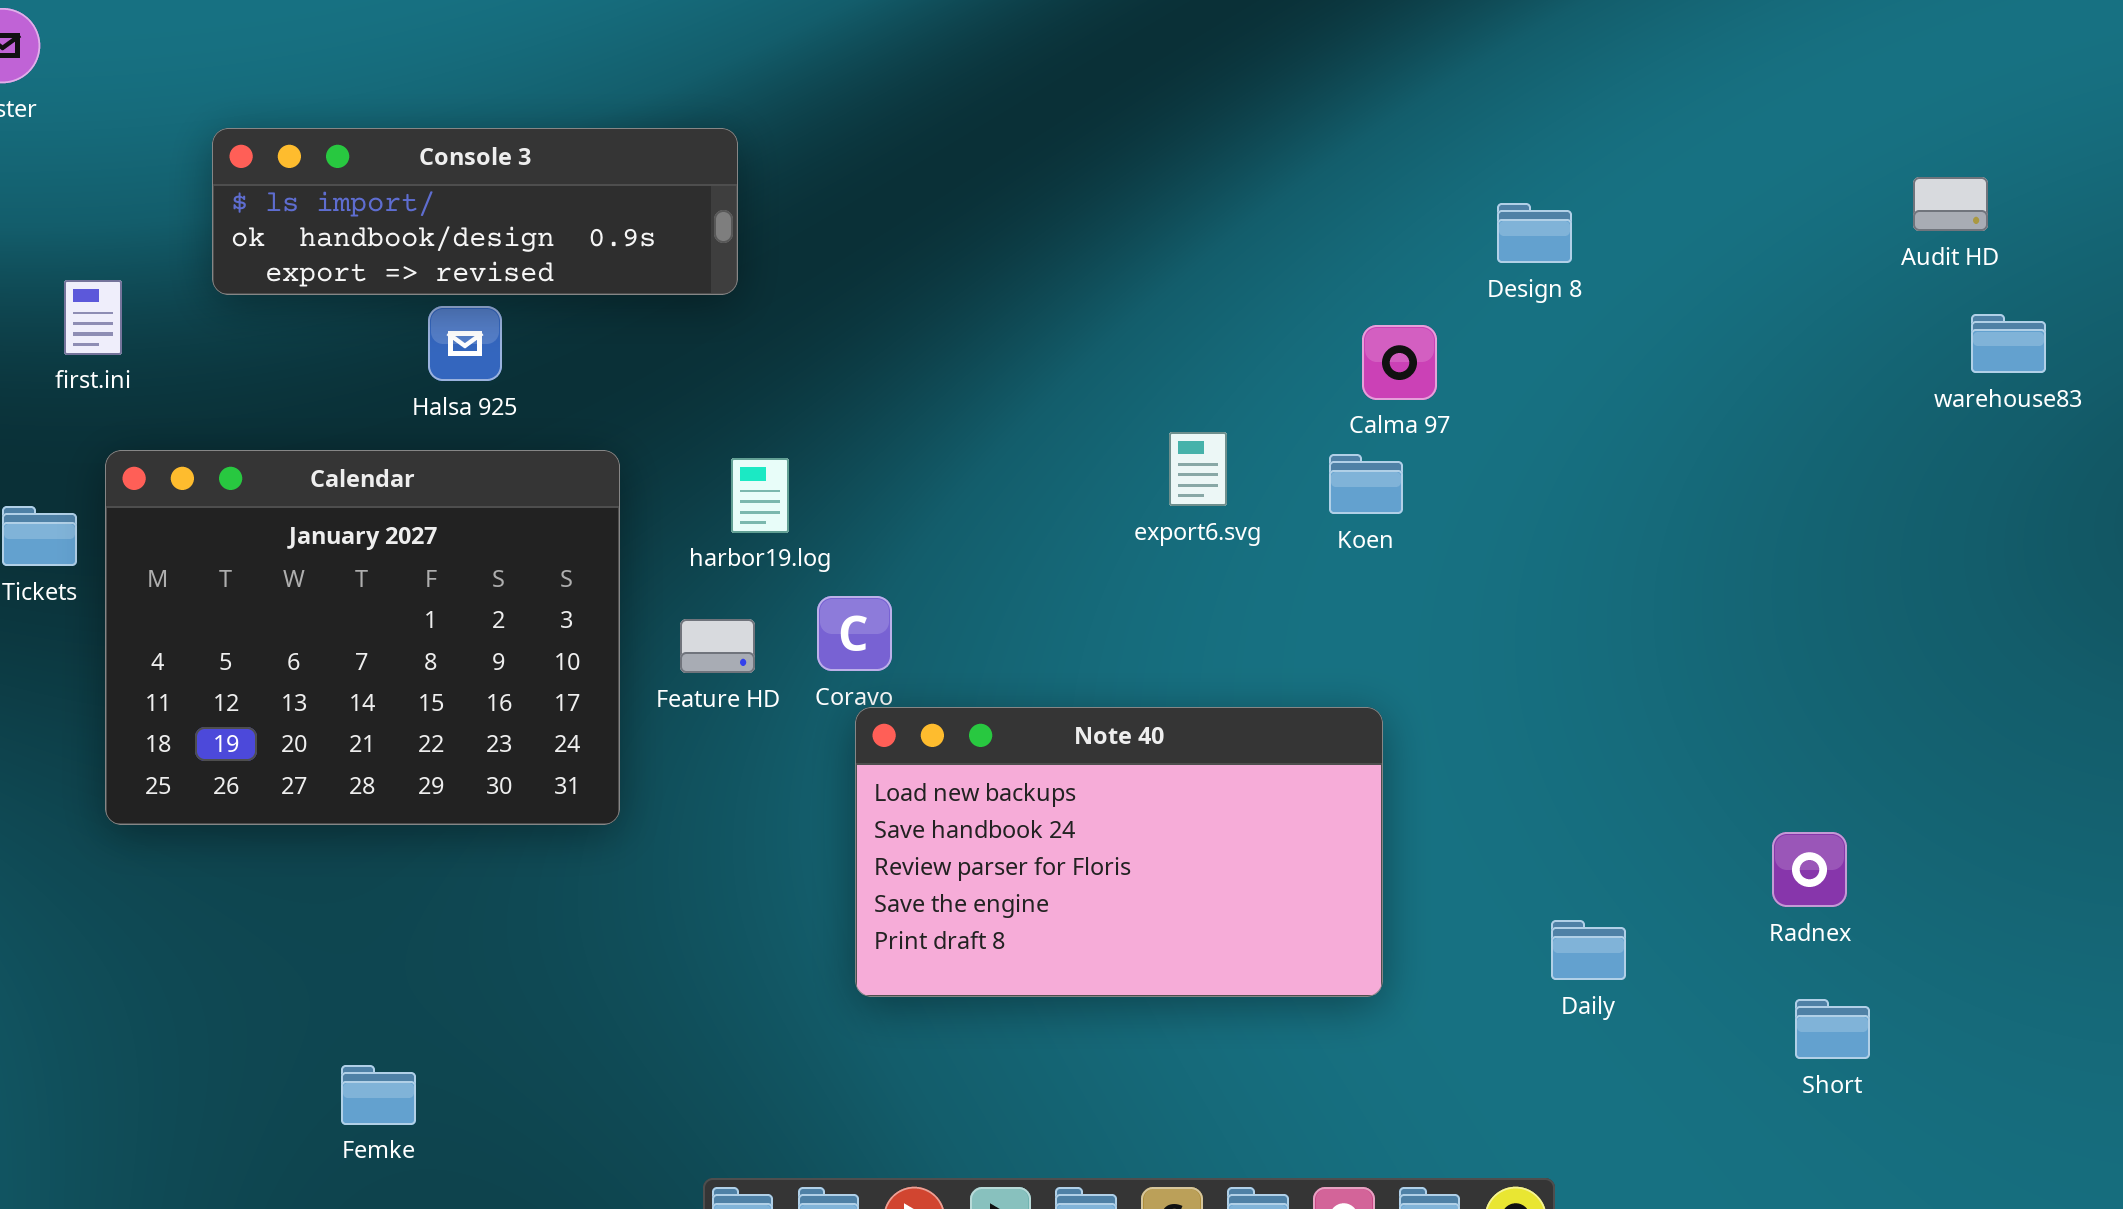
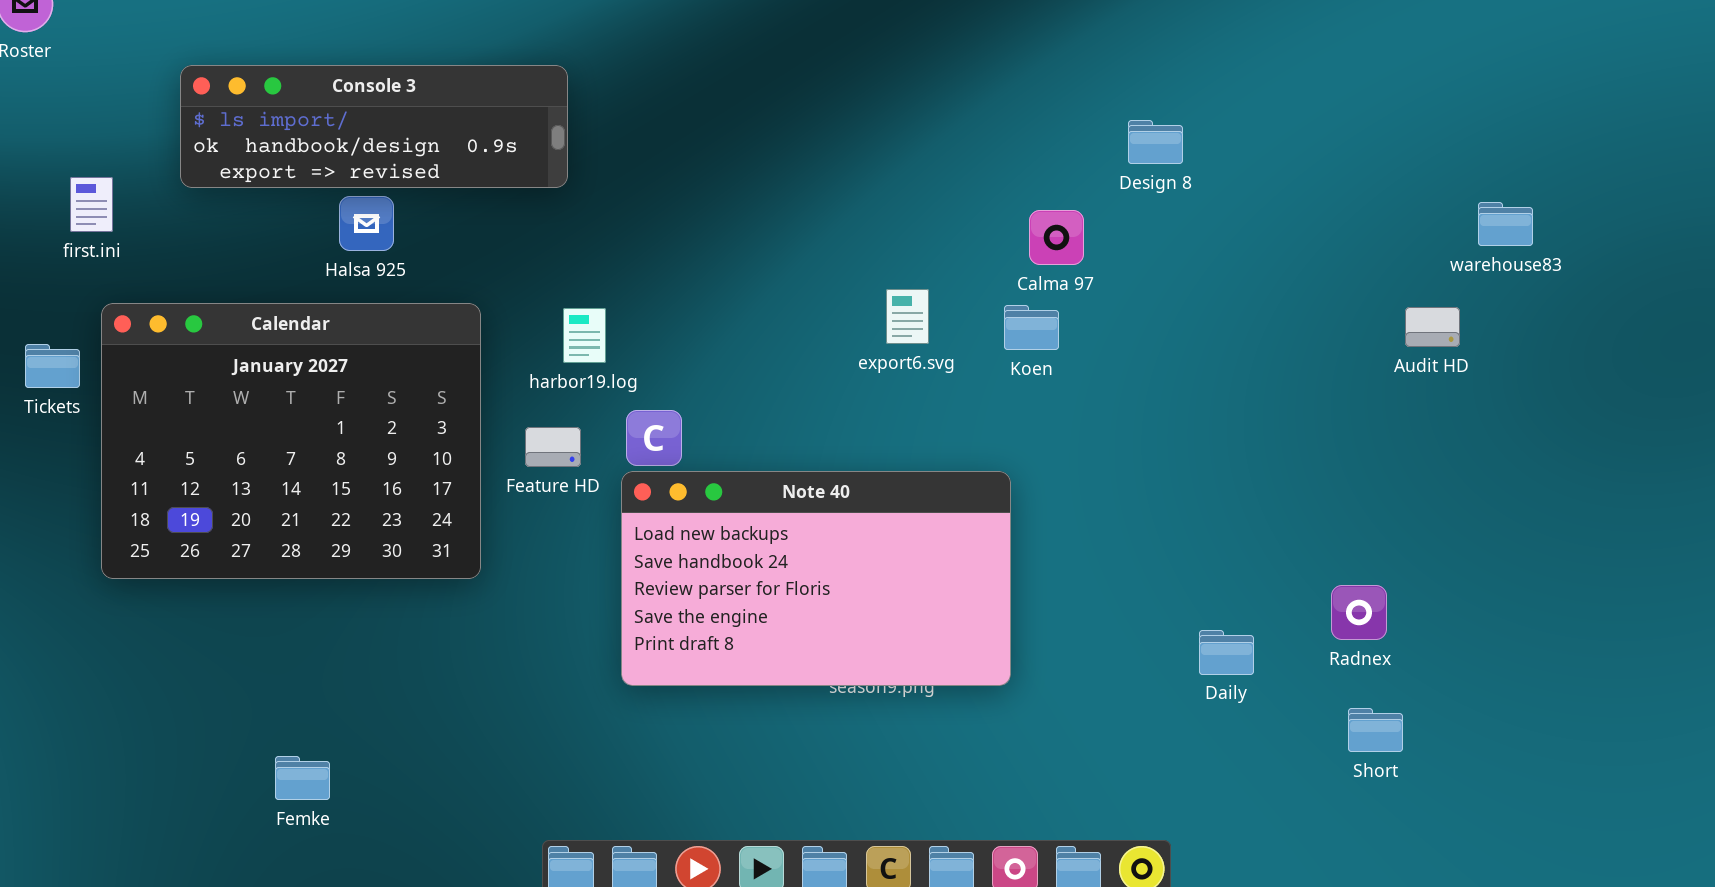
Audit HD: [1913,177,1988,231] -> [1405,307,1460,347], moved
Note 40: [855,707,1383,997] -> [621,471,1011,686], moved
Daily: [1551,920,1626,980] -> [1199,630,1254,675], moved

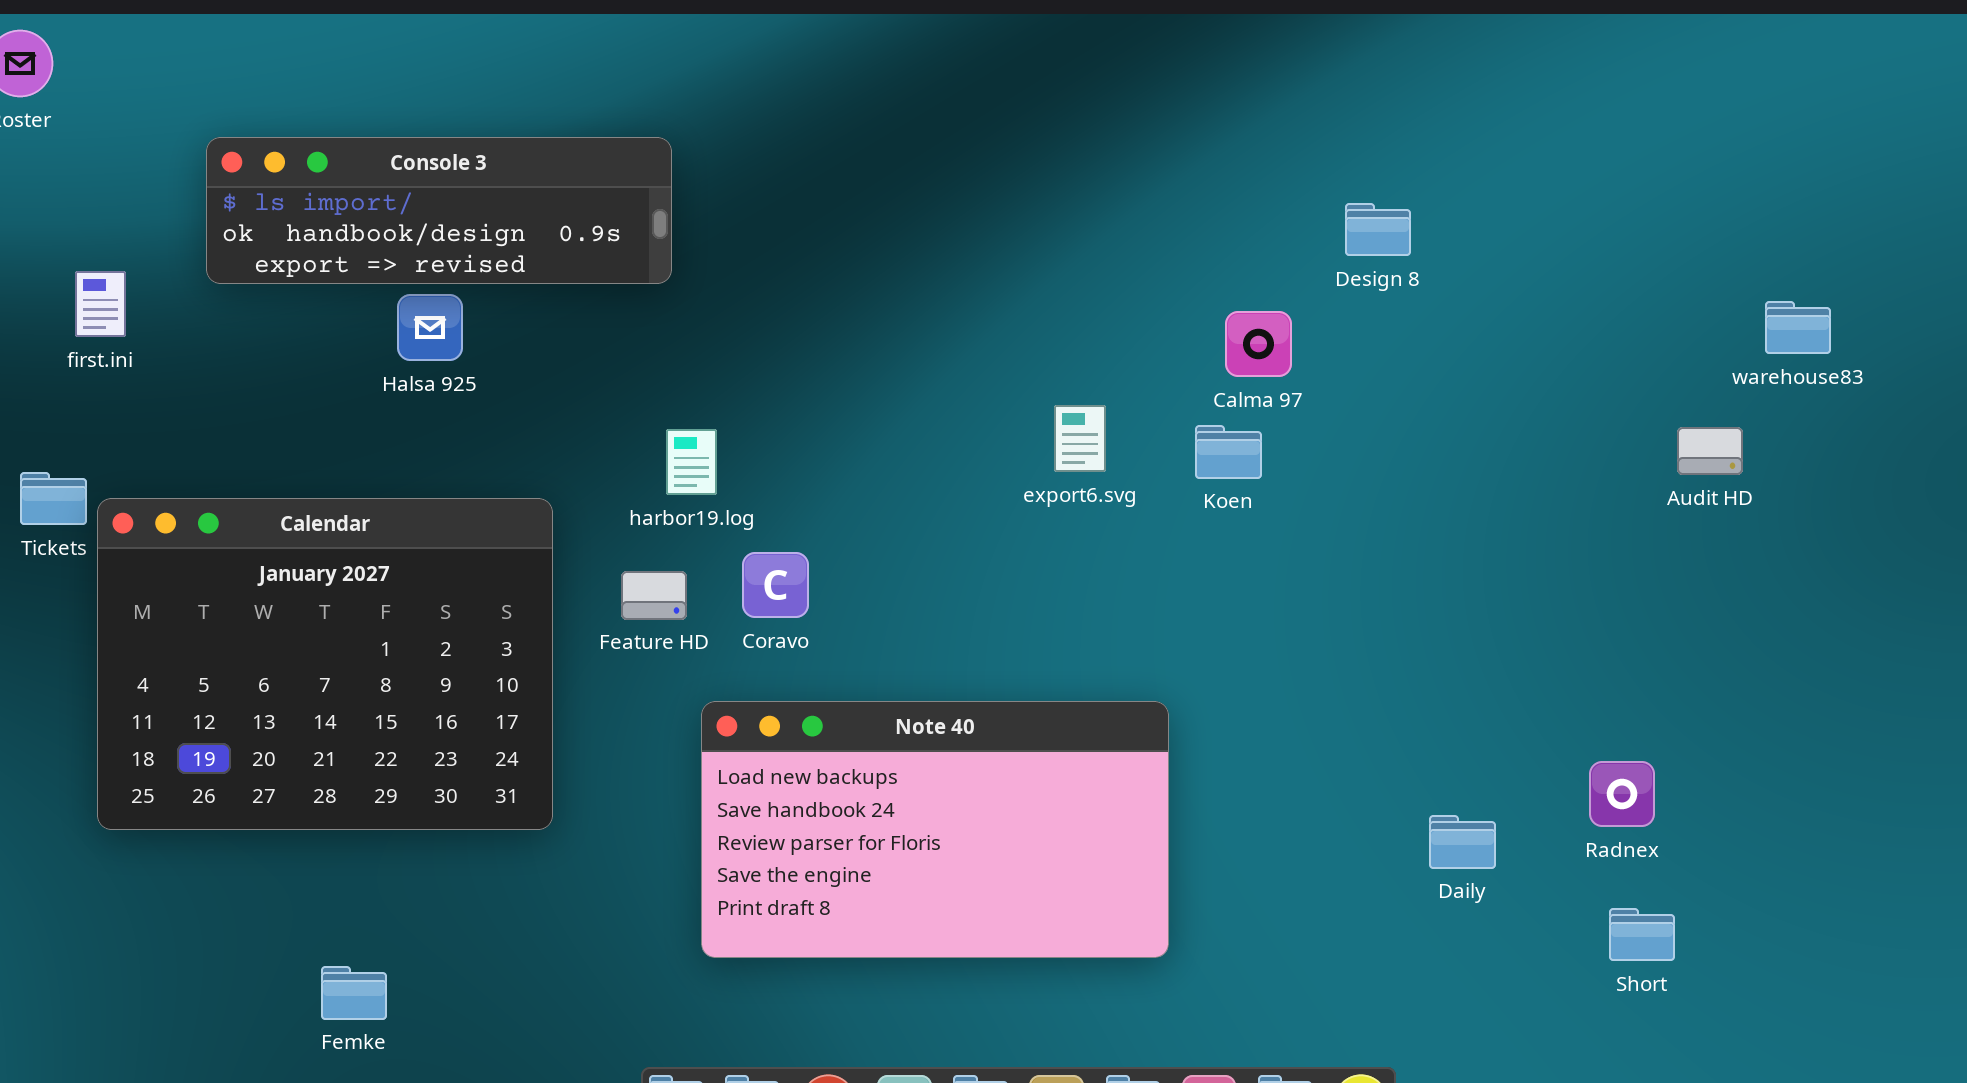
Calendar: [101,303,481,579] -> [97,498,553,830], moved
Note 40: [621,471,1011,686] -> [701,701,1169,958], moved

